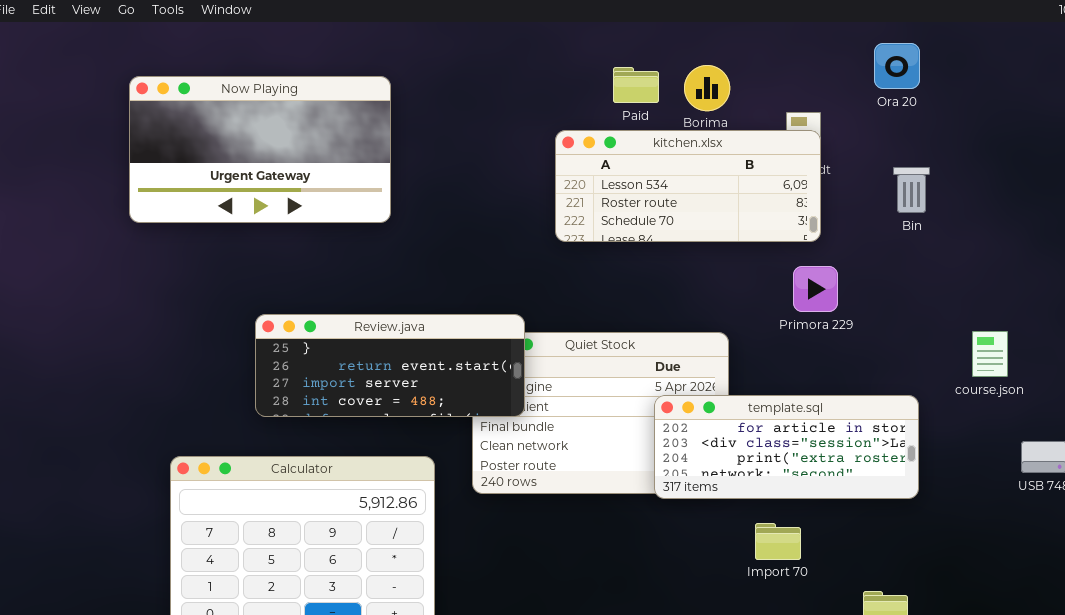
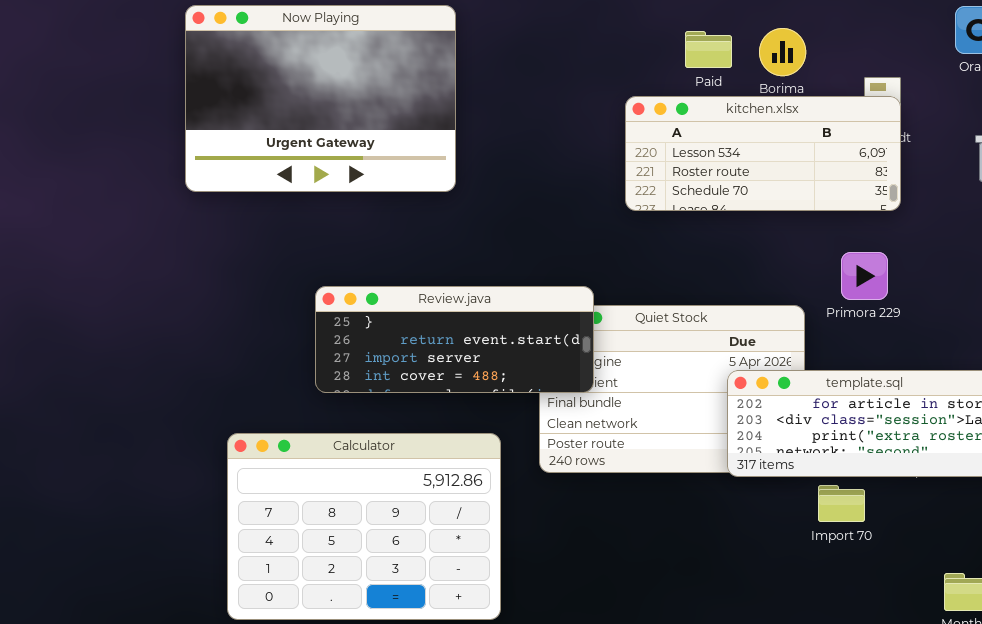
Now Playing: [129,76,391,223] -> [185,5,456,192], resized
Primora 229: [793,266,838,312] -> [841,252,888,300], moved
Import 70: [755,523,801,560] -> [818,485,865,522], moved

